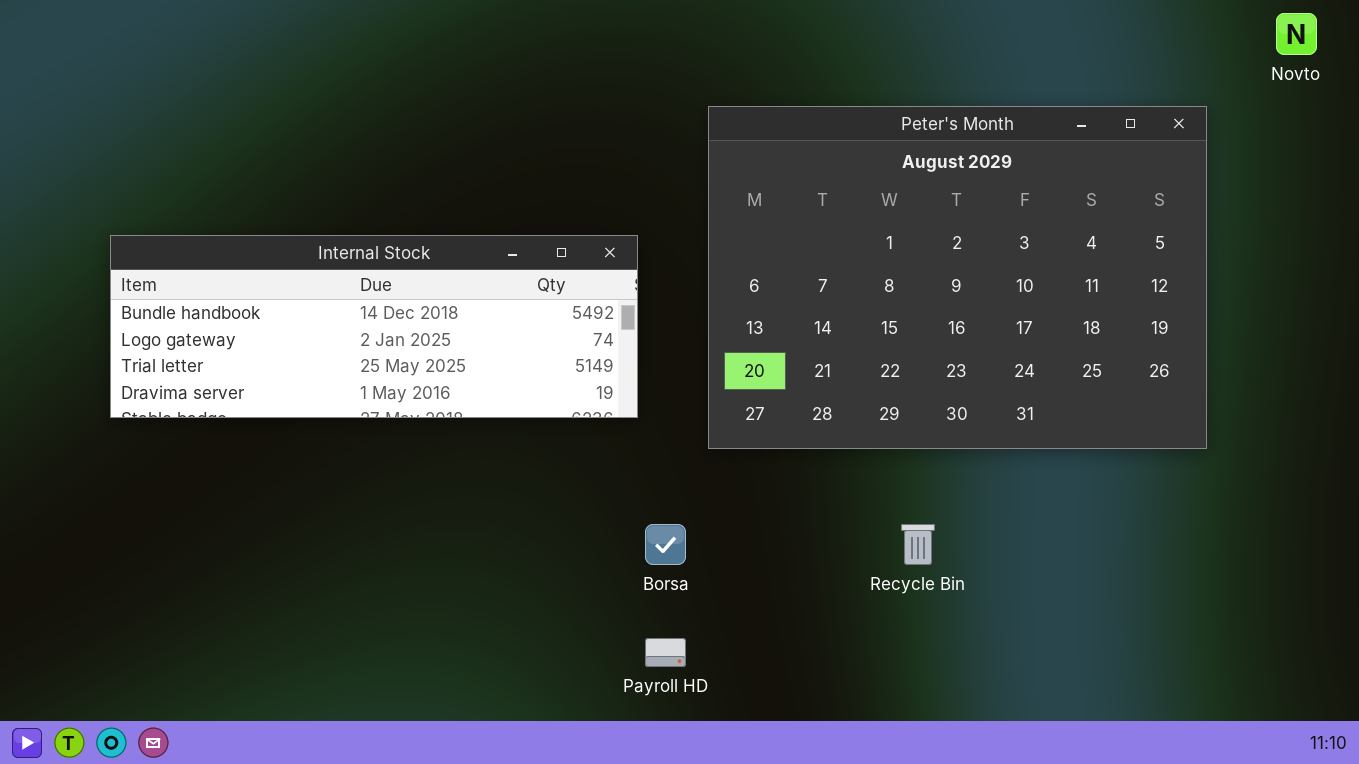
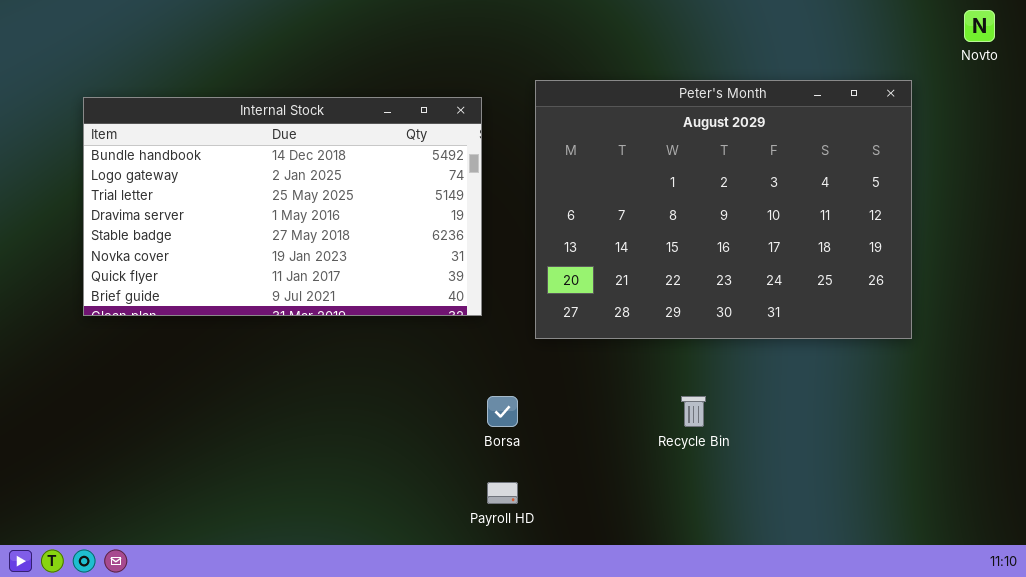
Internal Stock: [110,235,638,418] -> [83,97,482,316], resized

